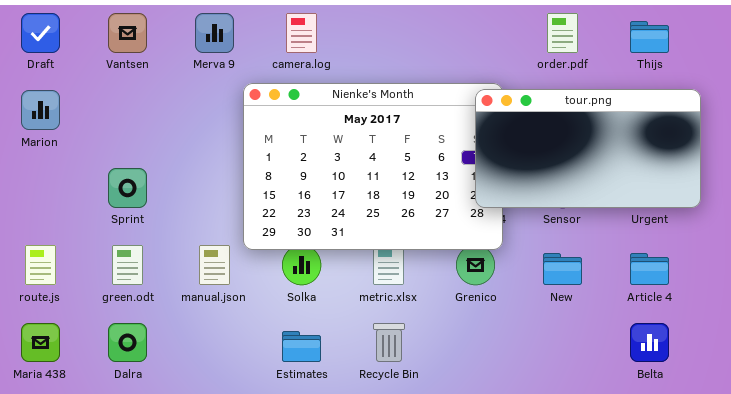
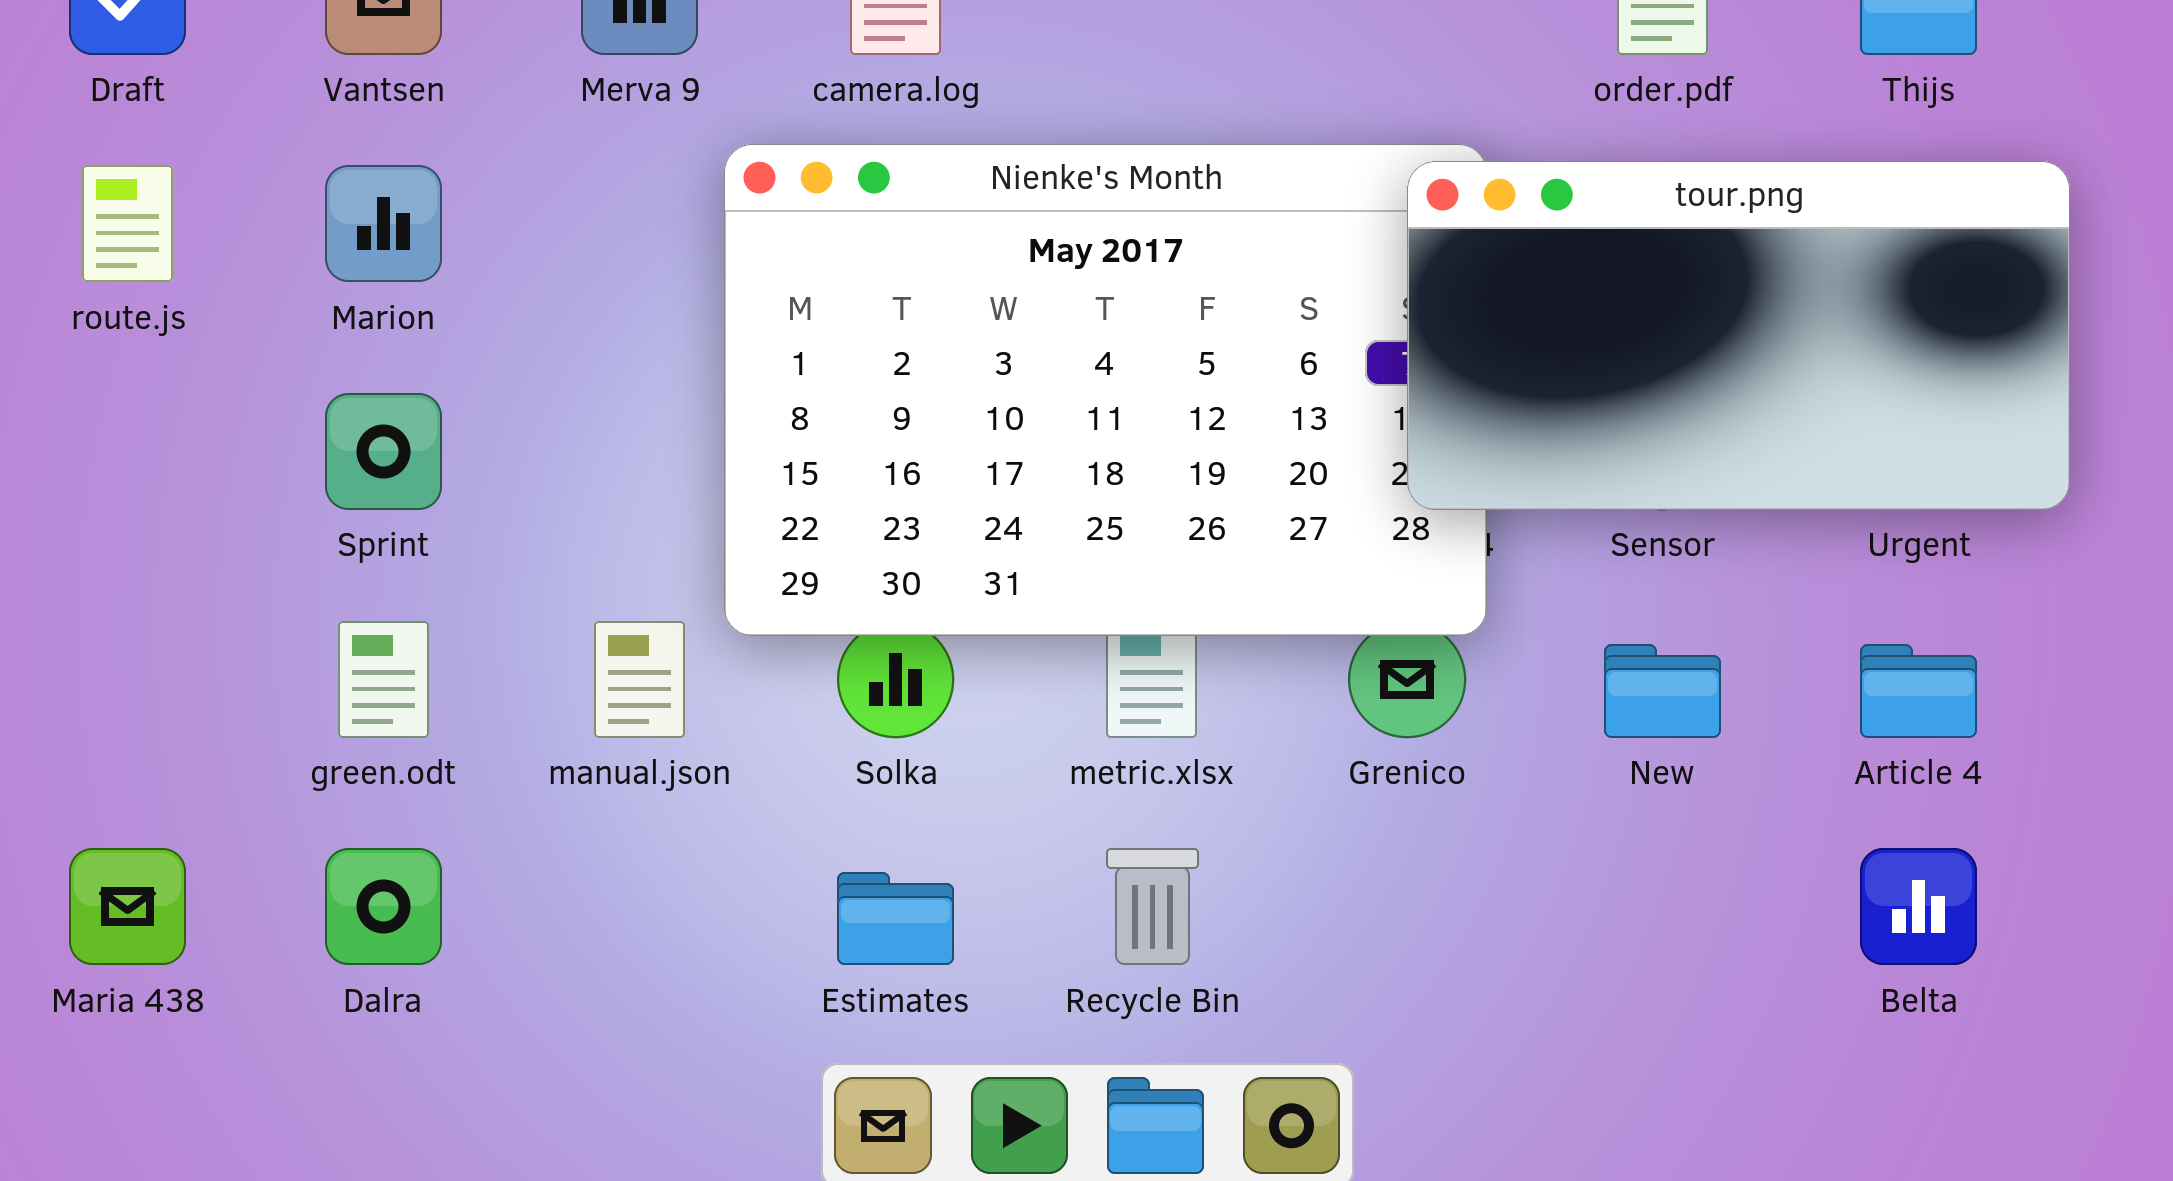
Marion: [21,90,60,130] -> [325,165,442,282], moved
route.js: [25,245,56,285] -> [82,165,173,282], moved

